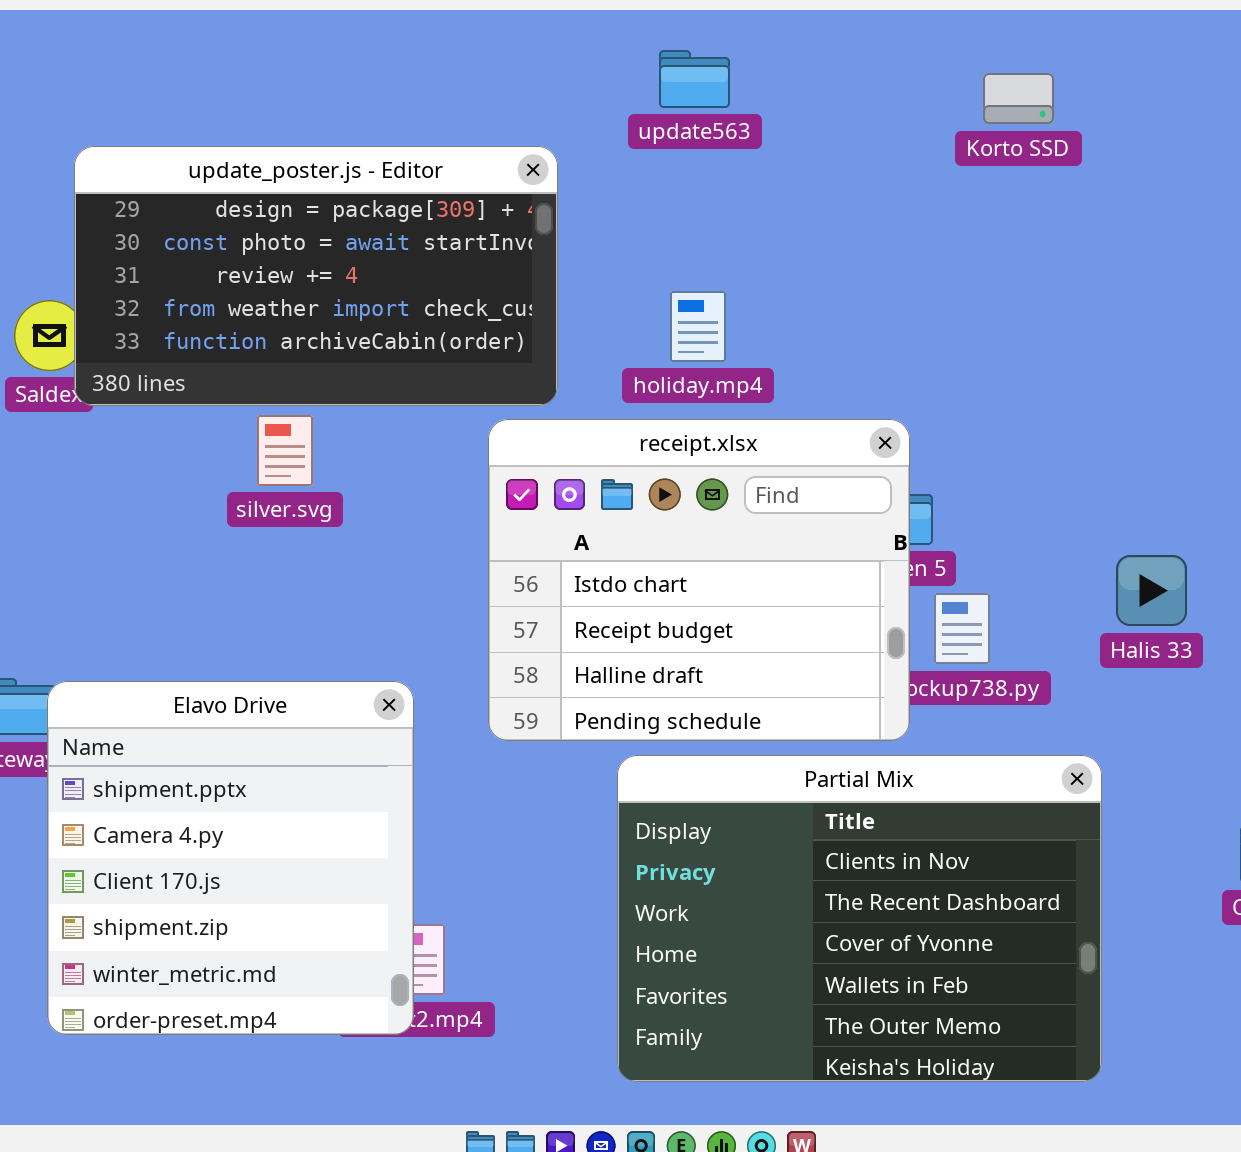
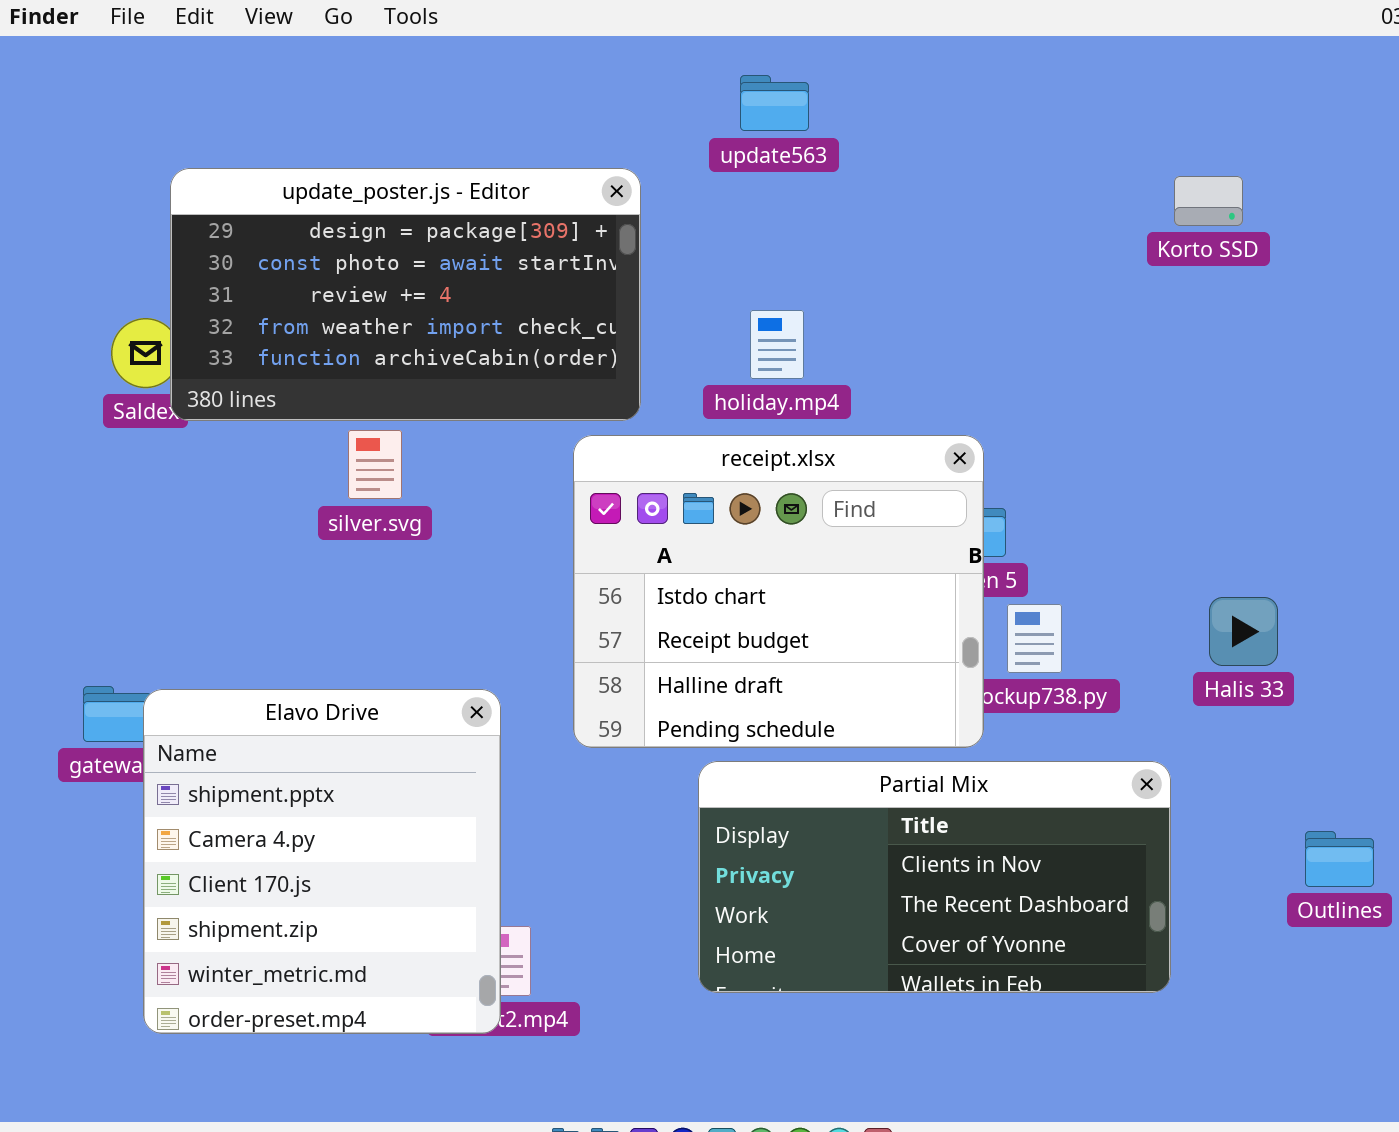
Korto SSD: [983,73,1054,124] -> [1174,176,1243,226], moved
Halis 33: [1116,555,1187,626] -> [1209,597,1278,666], moved
Partial Mix: [617,755,1102,1082] -> [698,761,1171,993], resized

